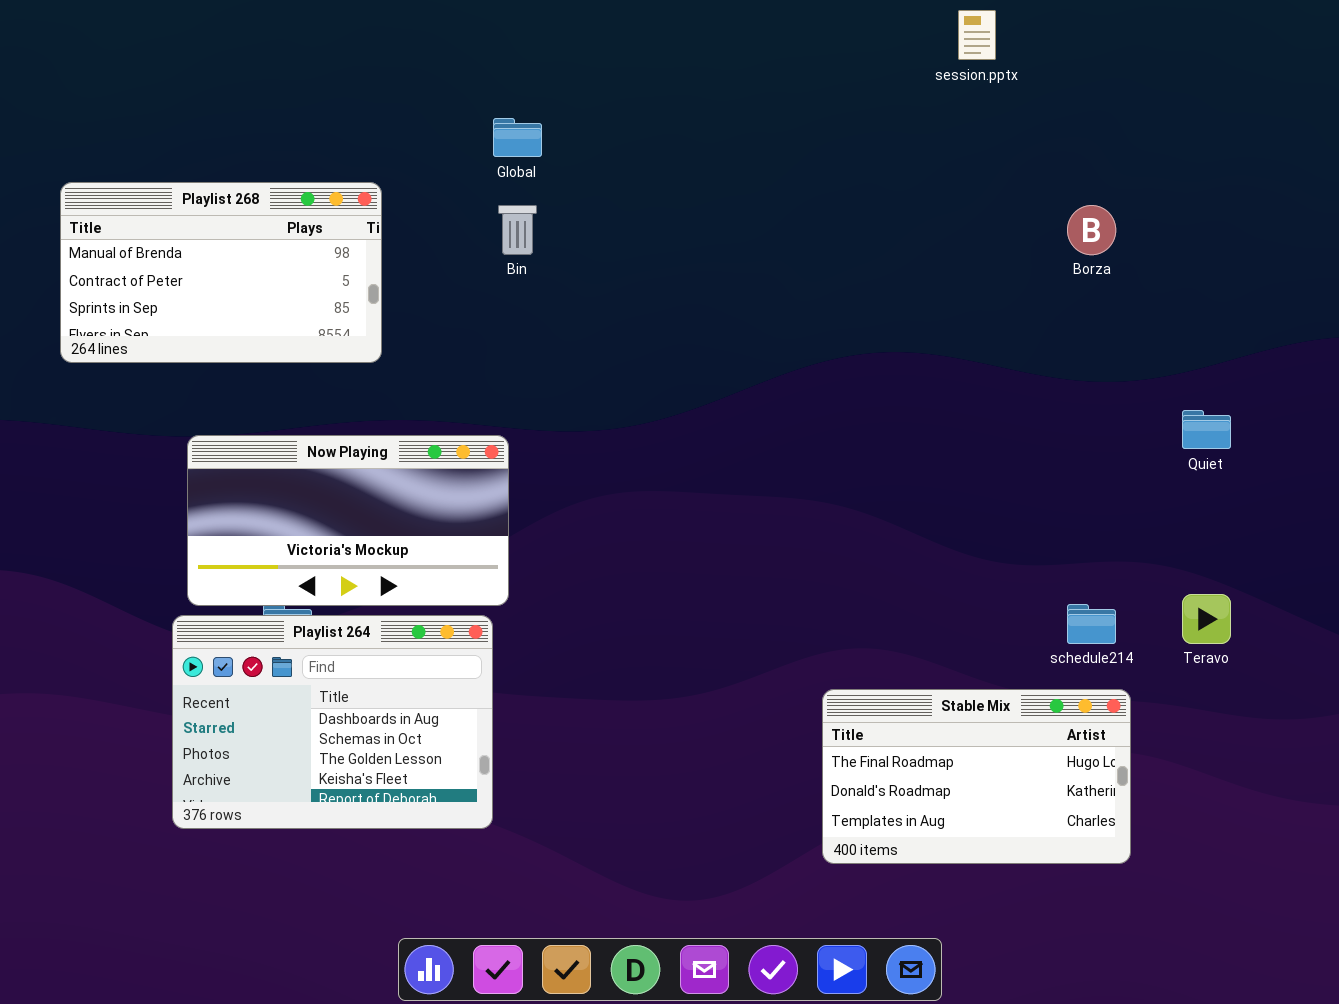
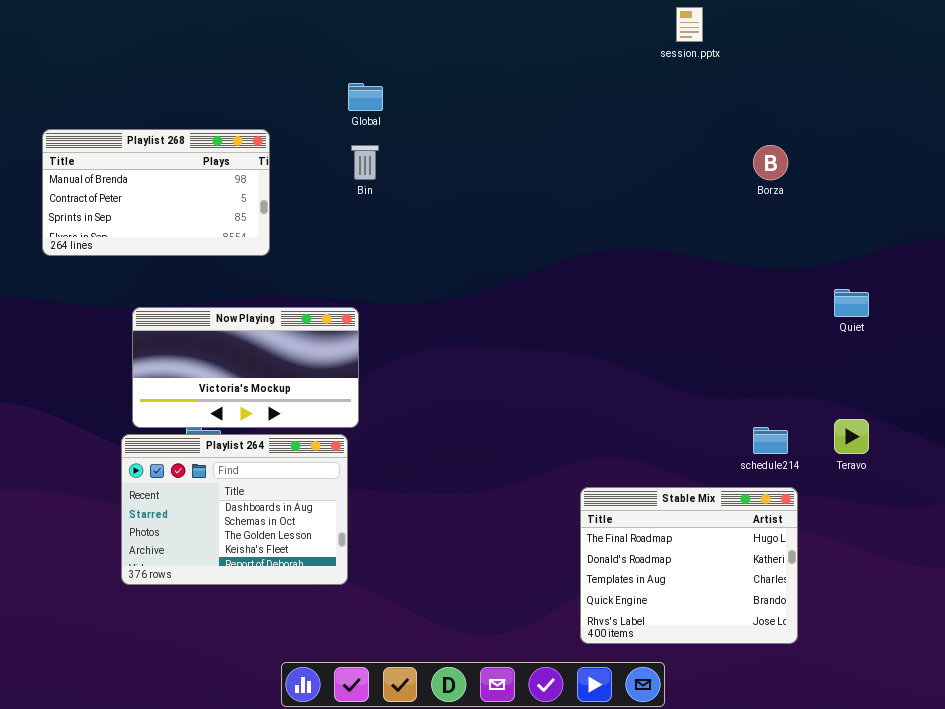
Stable Mix: [822,689,1131,864] -> [580,487,798,644], resized

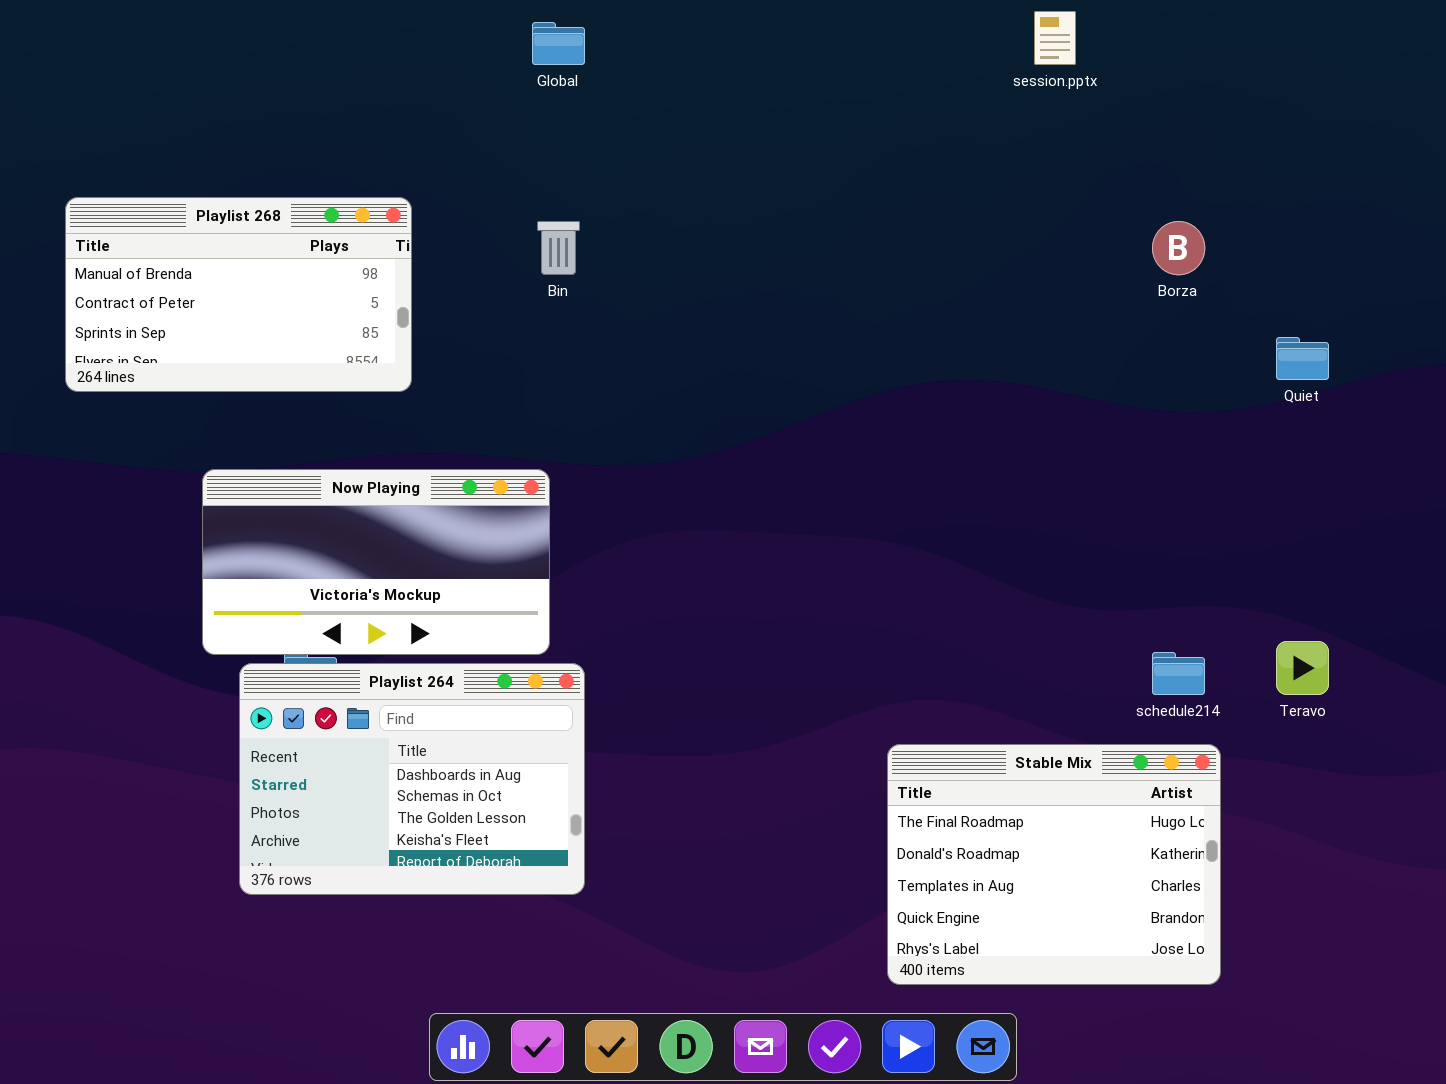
Global: [348,83,383,111] -> [532,22,585,65], moved
Quiet: [834,289,869,317] -> [1276,337,1329,380], moved
Playlist 264: [121,434,348,585] -> [239,663,585,895], moved

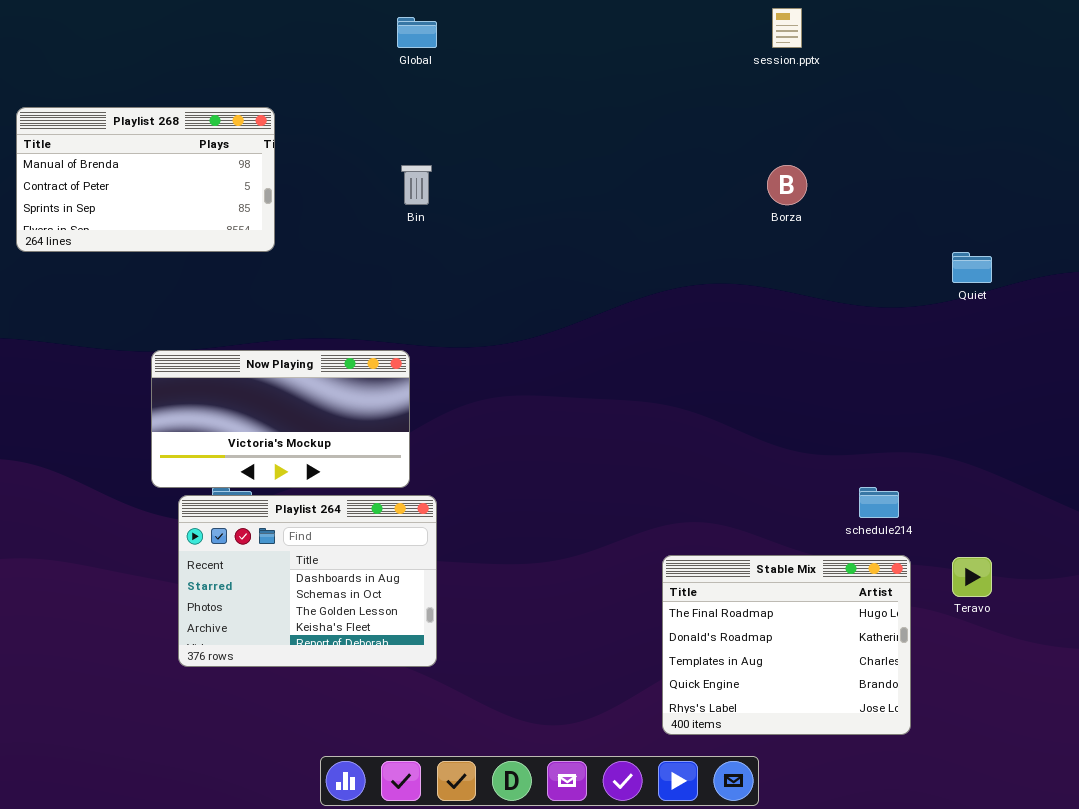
Playlist 268: [65,197,412,392] -> [16,107,275,252], moved
Borza: [1152,221,1205,275] -> [767,165,807,205], moved
Teravo: [1276,641,1329,695] -> [952,557,992,597], moved

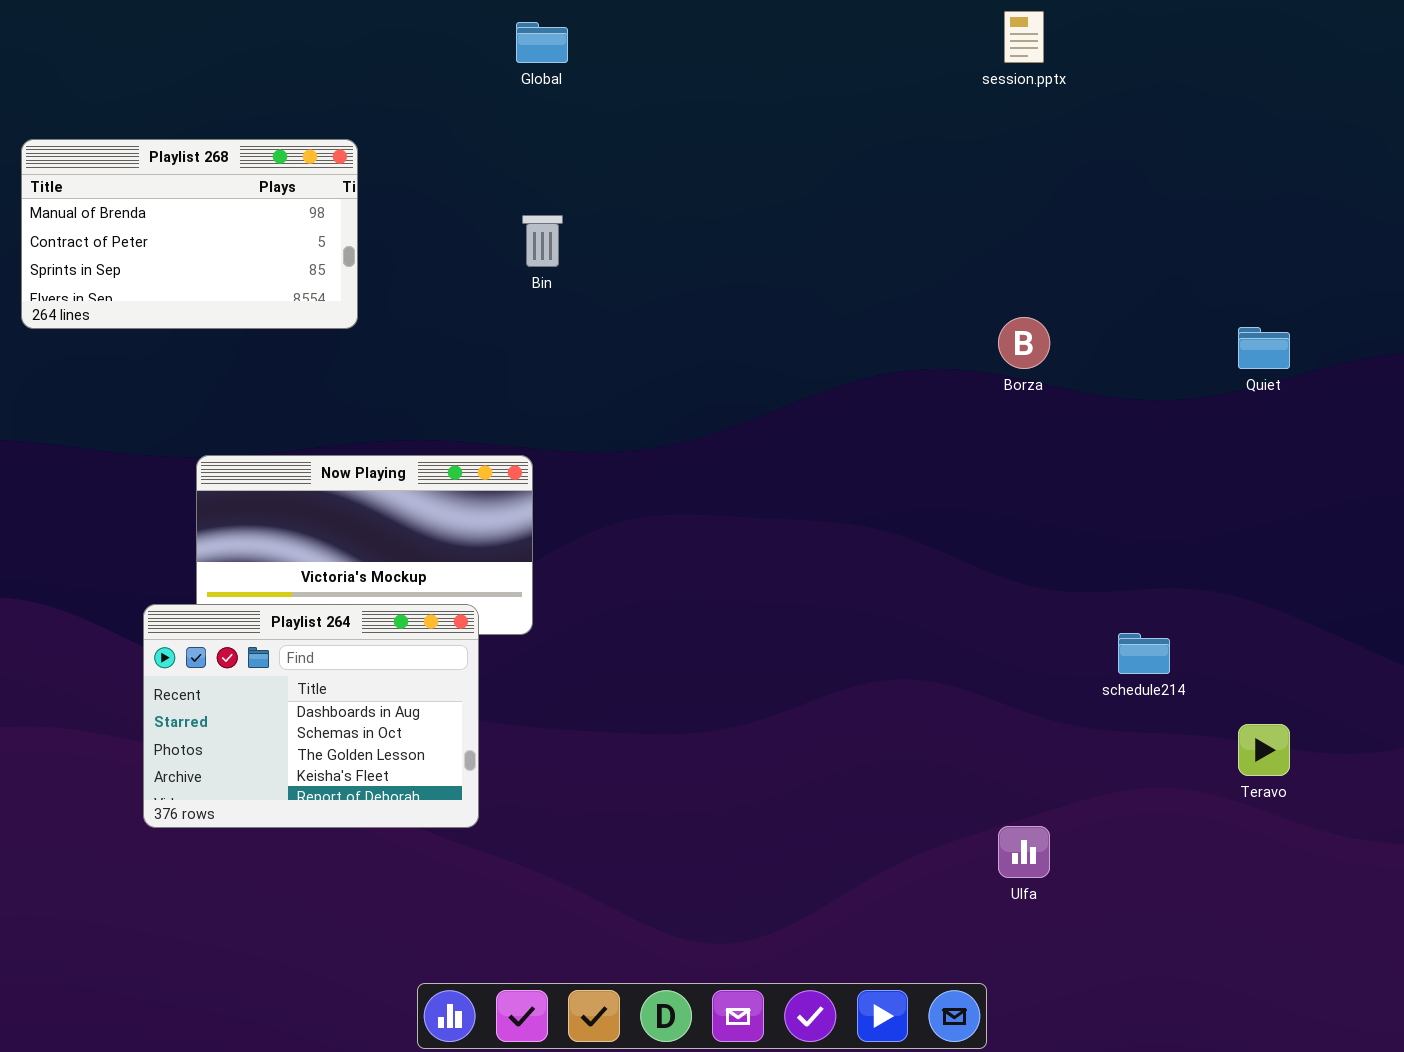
Borza: [767,165,807,205] -> [998,317,1050,369], moved
Playlist 264: [178,495,437,667] -> [143,604,479,828], moved
Stable Mix: [662,555,911,735] -> none, closed

